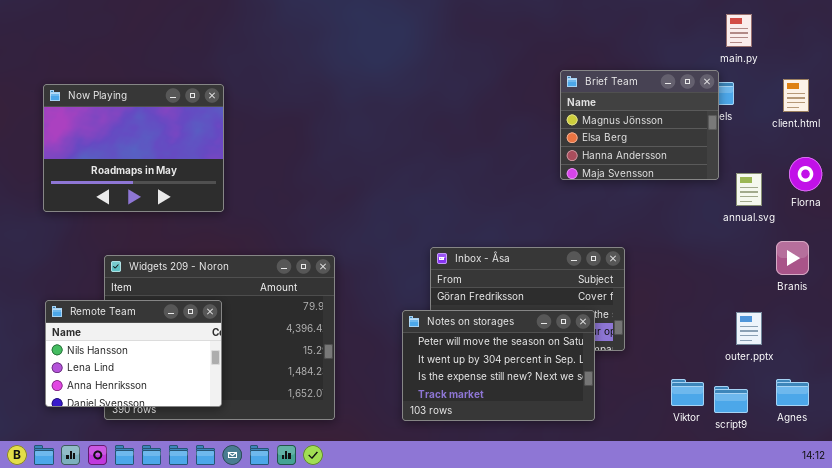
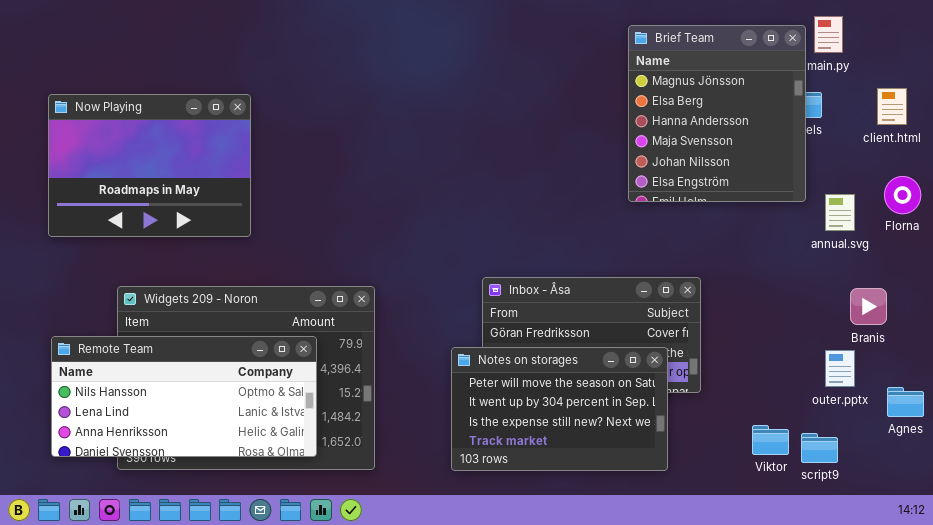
Brief Team: [560,70,719,180] -> [628,25,806,202], resized
Branis: [776,241,809,275] -> [850,288,887,325], moved
Remote Team: [45,300,222,407] -> [51,336,317,457], resized
Agnes: [776,379,809,406] -> [887,387,924,417], moved

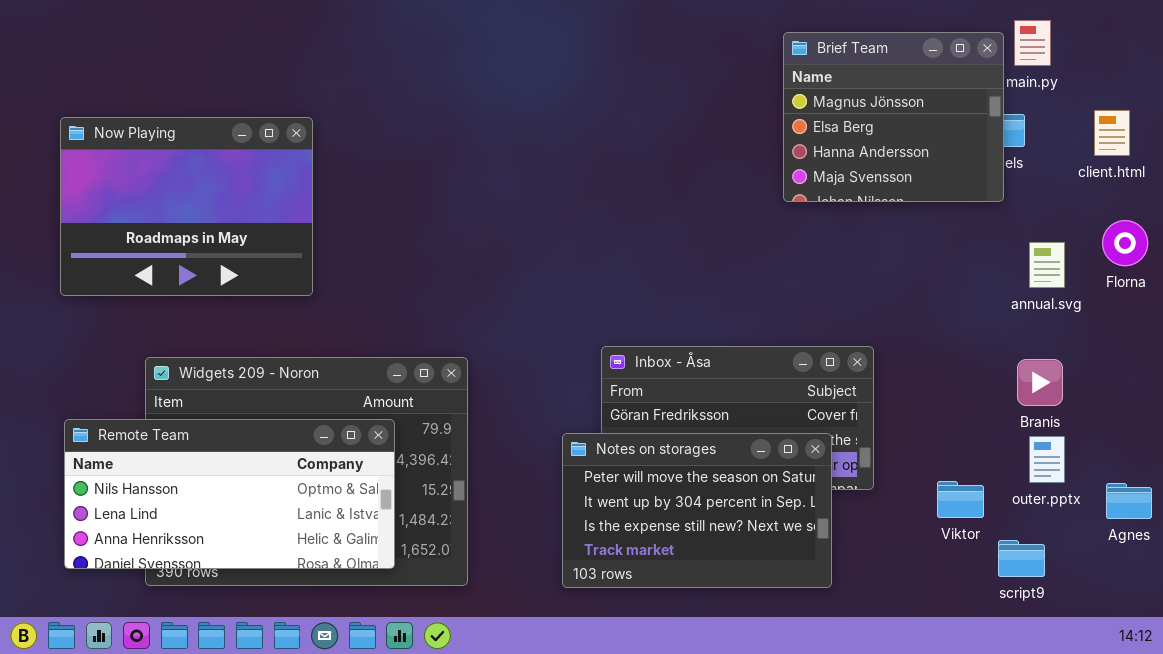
Brief Team: [628,25,806,202] -> [783,32,1004,202], resized
Branis: [850,288,887,325] -> [1017,359,1063,406], moved
Viktor: [752,425,789,455] -> [937,481,984,518], moved

